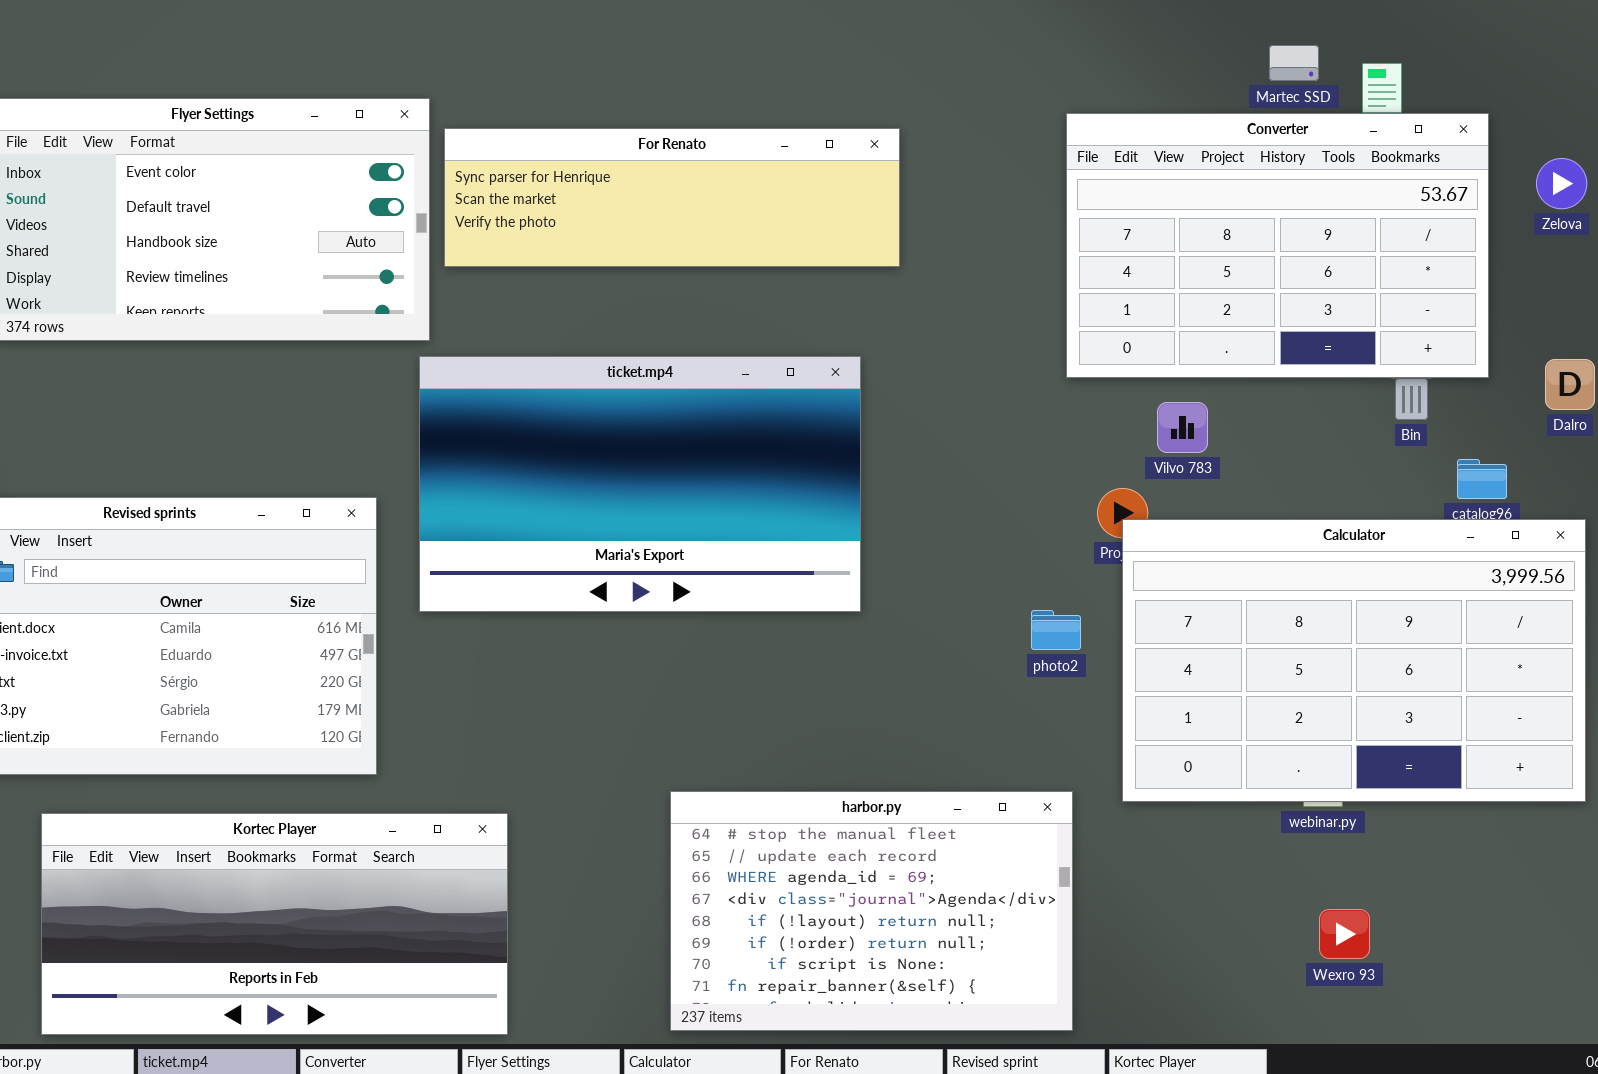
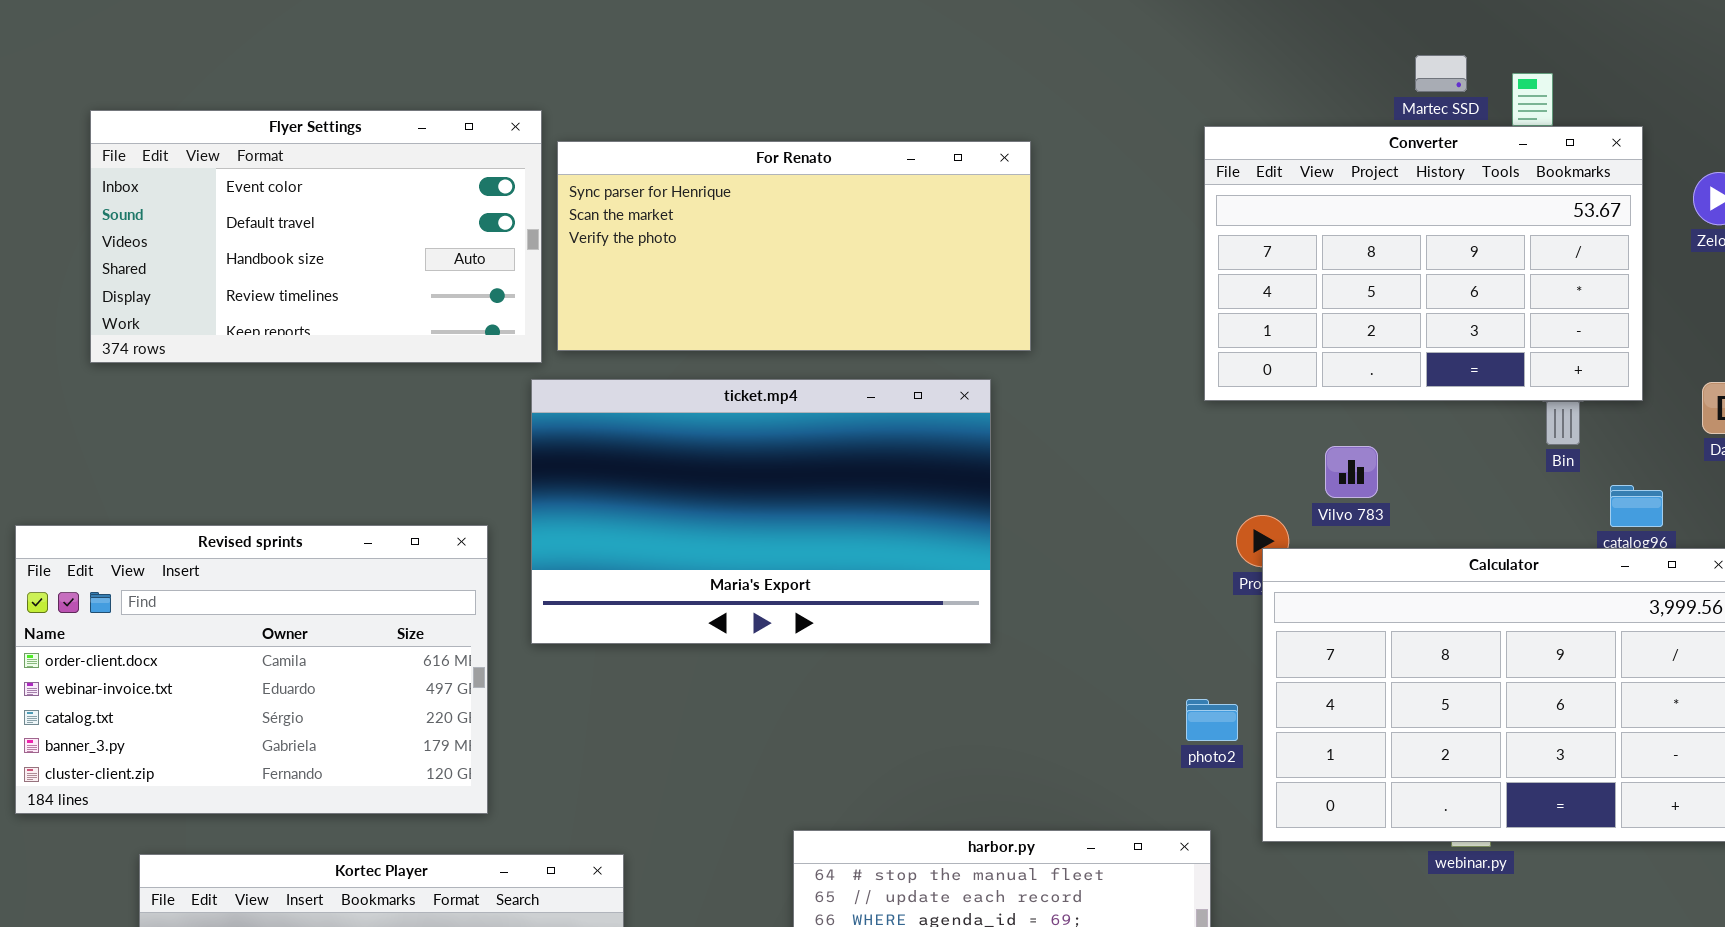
For Renato: [444,128,900,267] -> [557,141,1031,351], resized
Vilvo 783: [1157,402,1208,453] -> [1325,446,1378,498], moved
photo2: [1031,610,1081,650] -> [1186,699,1238,741], moved

